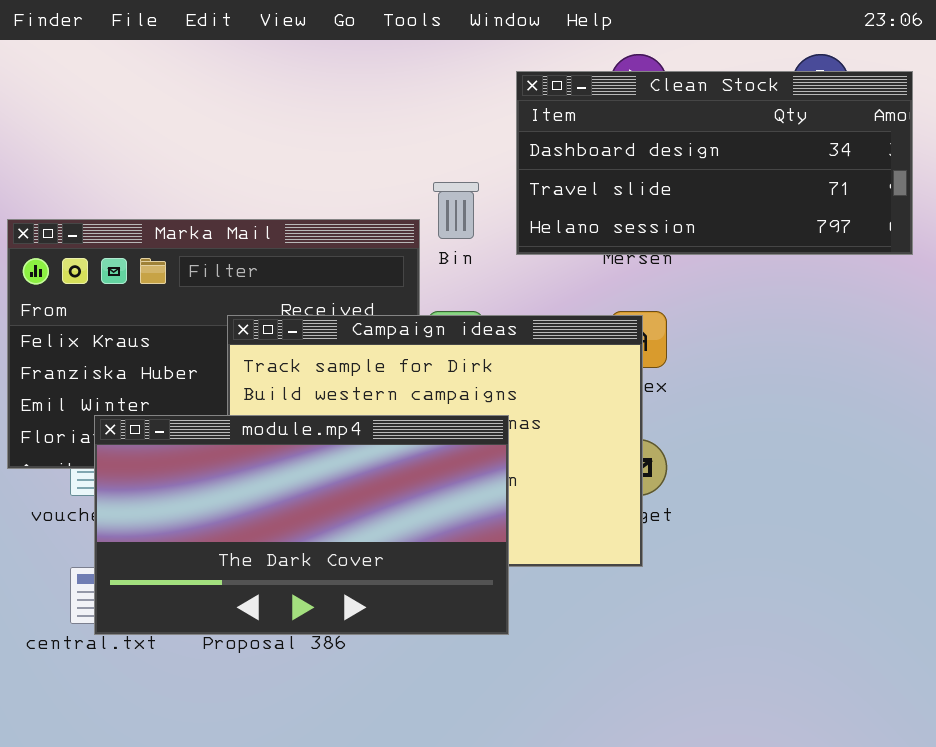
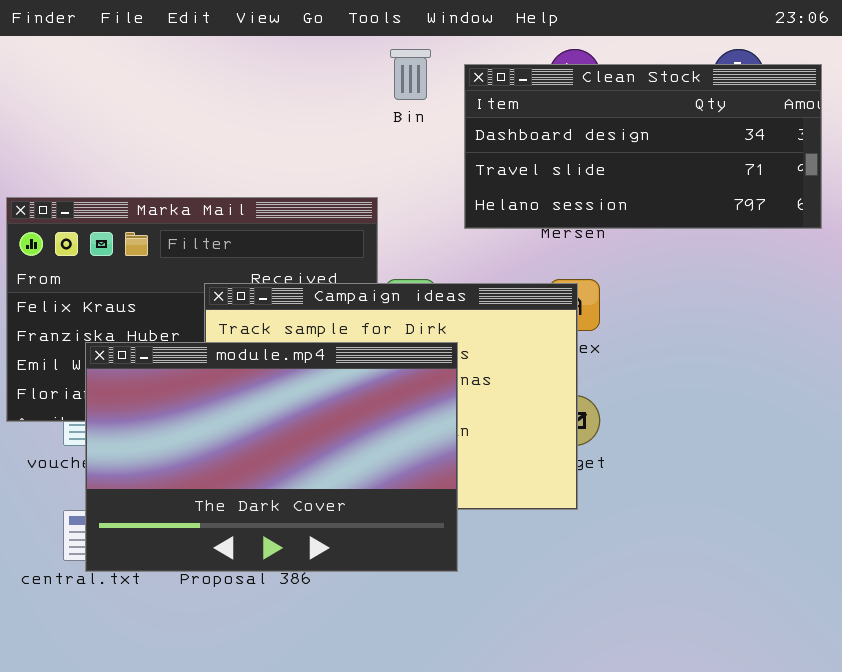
Bin: [433,182,479,239] -> [390,49,431,100], moved
module.mp4: [94,415,509,635] -> [85,342,458,572], resized

